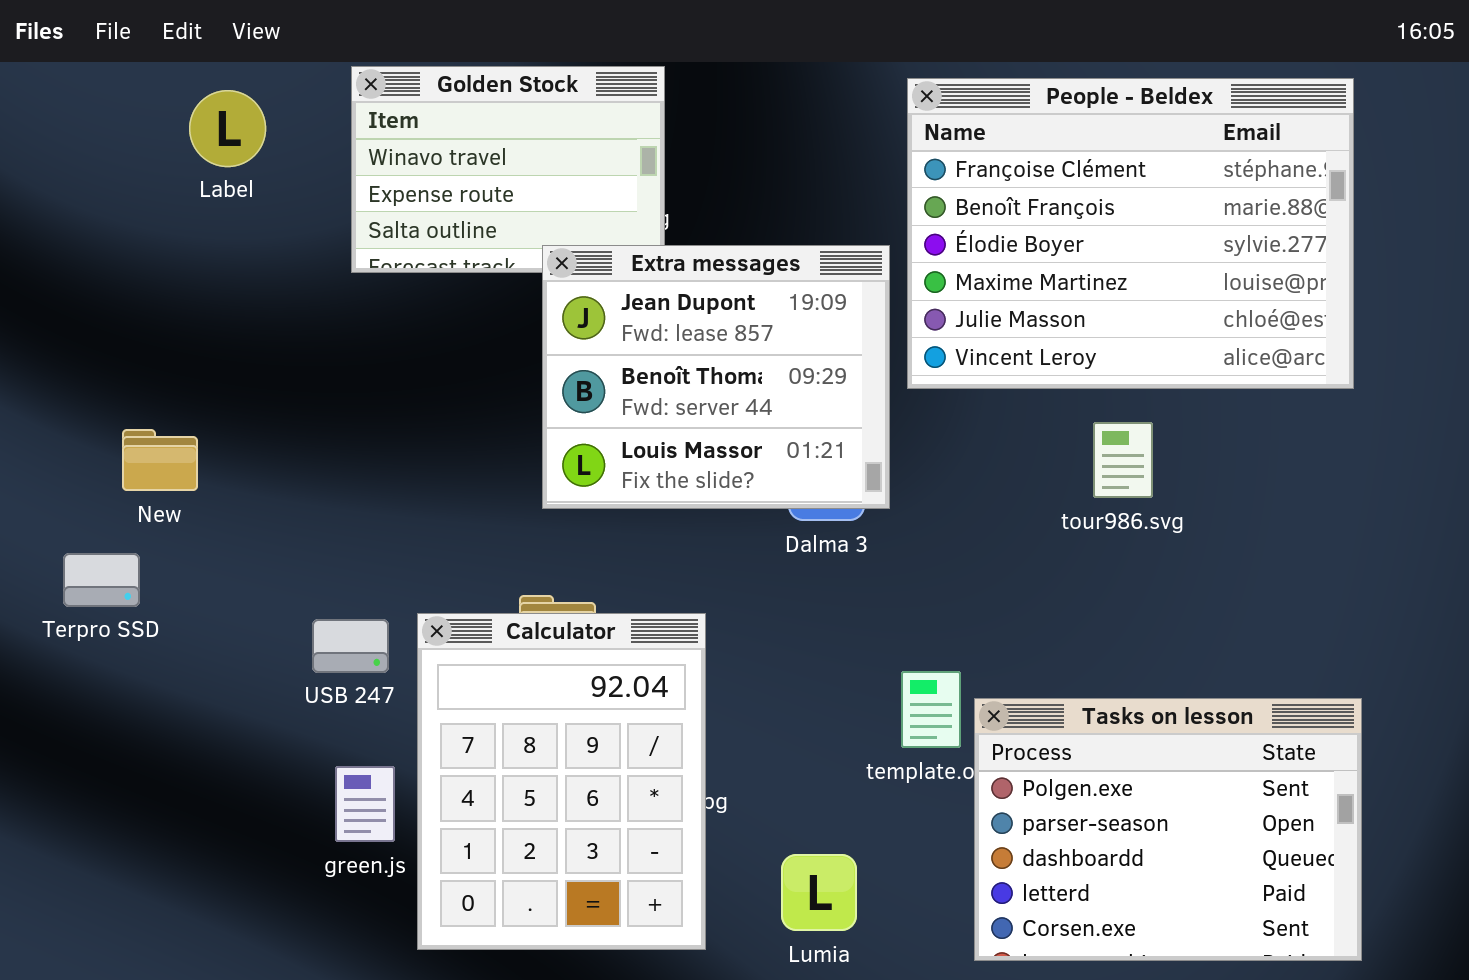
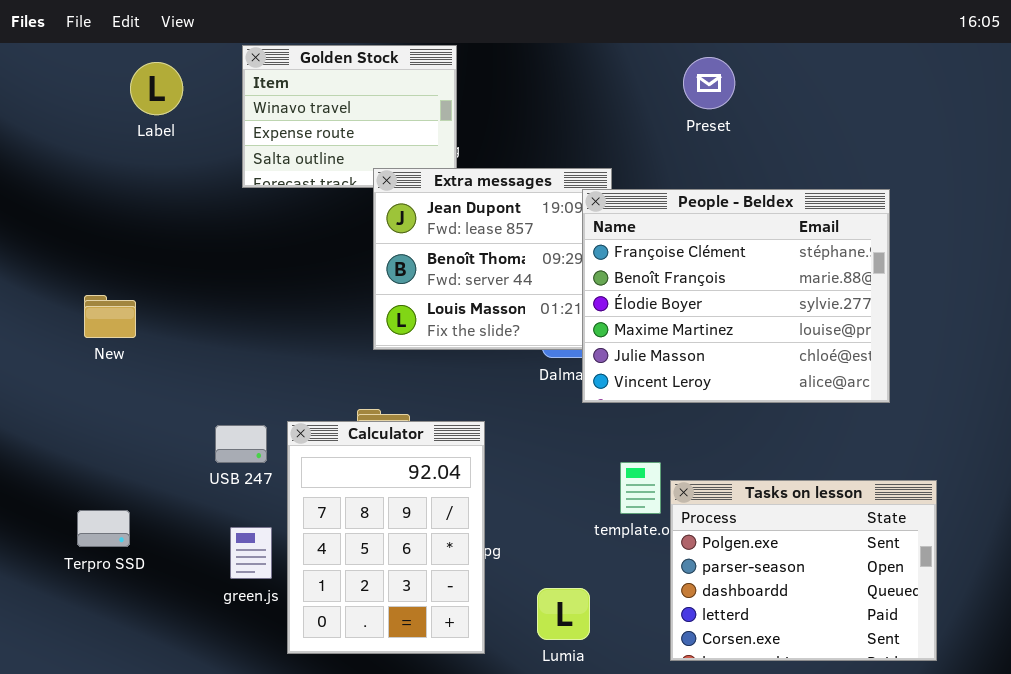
People - Beldex: [907,78,1354,389] -> [582,189,890,403], moved
Terpro SSD: [63,553,140,607] -> [77,510,130,547], moved

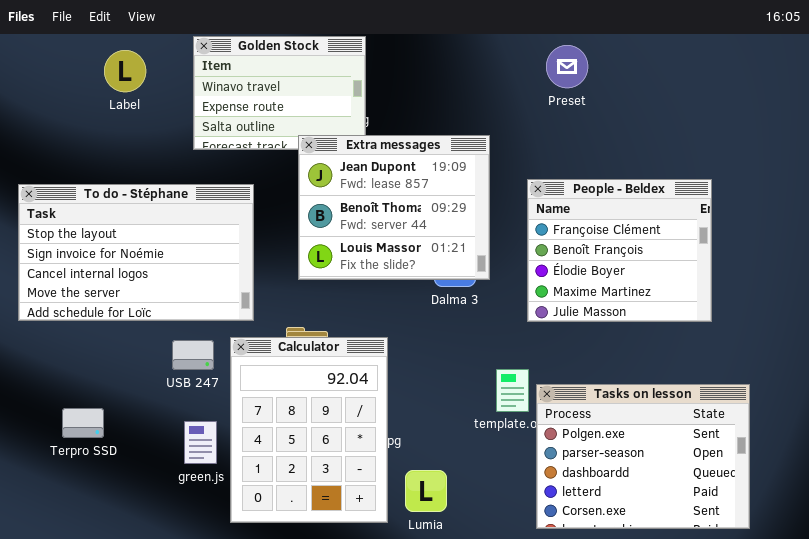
People - Beldex: [582,189,890,403] -> [527,179,712,322], resized
To do - Stéphane: none -> [18,184,254,321], opened
Lumia: [537,588,590,640] -> [405,470,447,512], moved

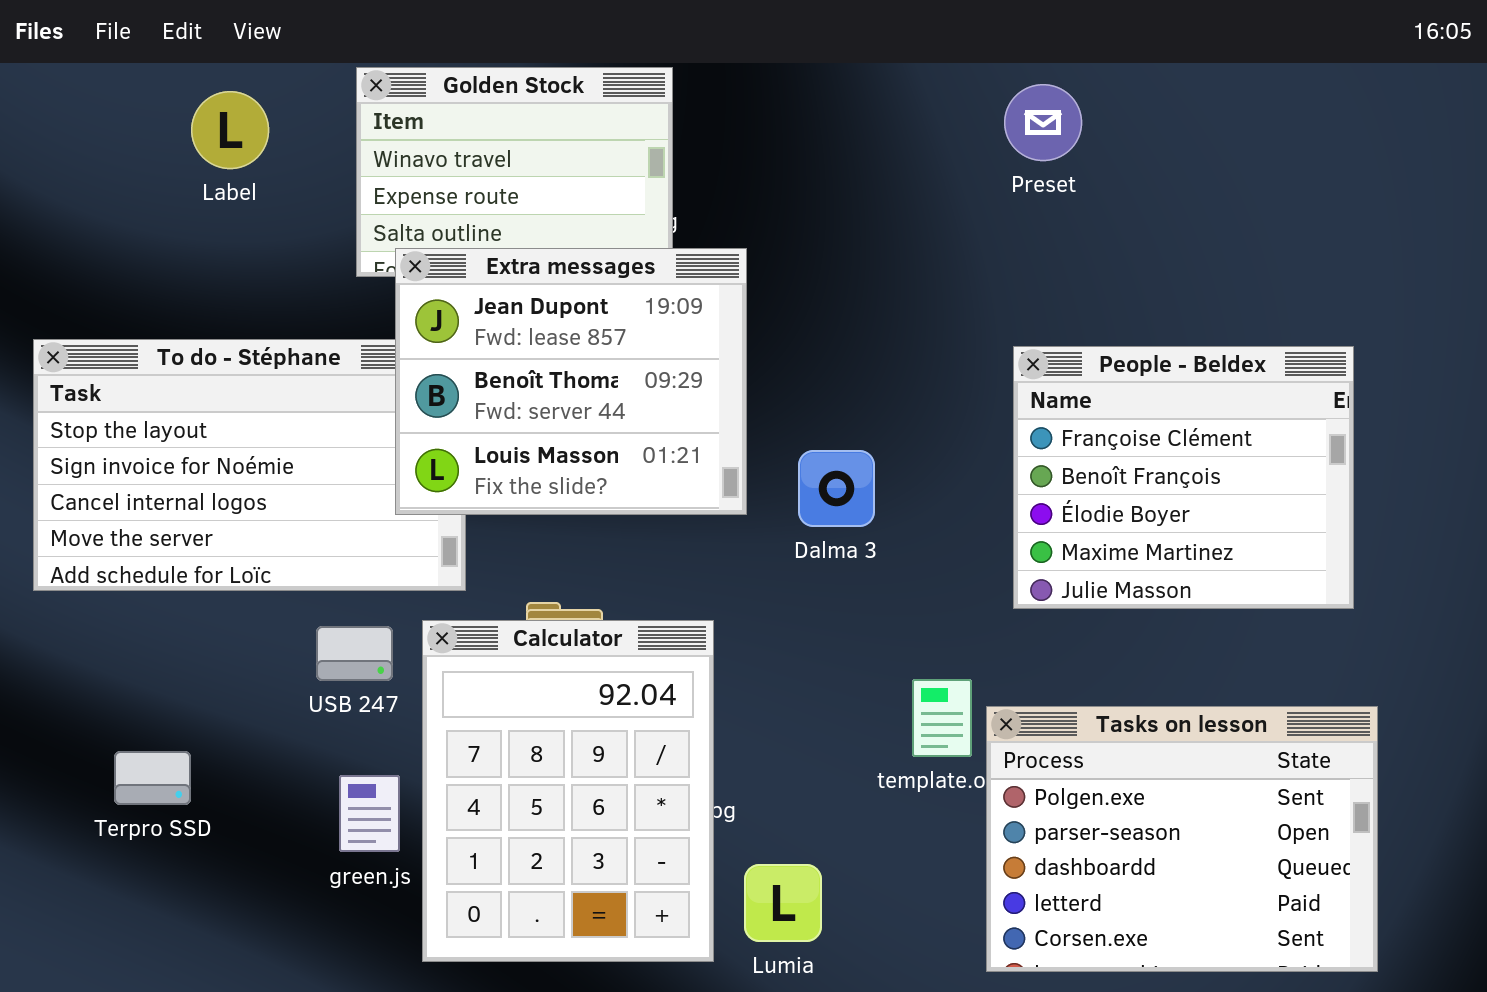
Extra messages: [298,135,490,280] -> [395,248,747,515], moved
People - Beldex: [527,179,712,322] -> [1013,346,1354,609], moved

